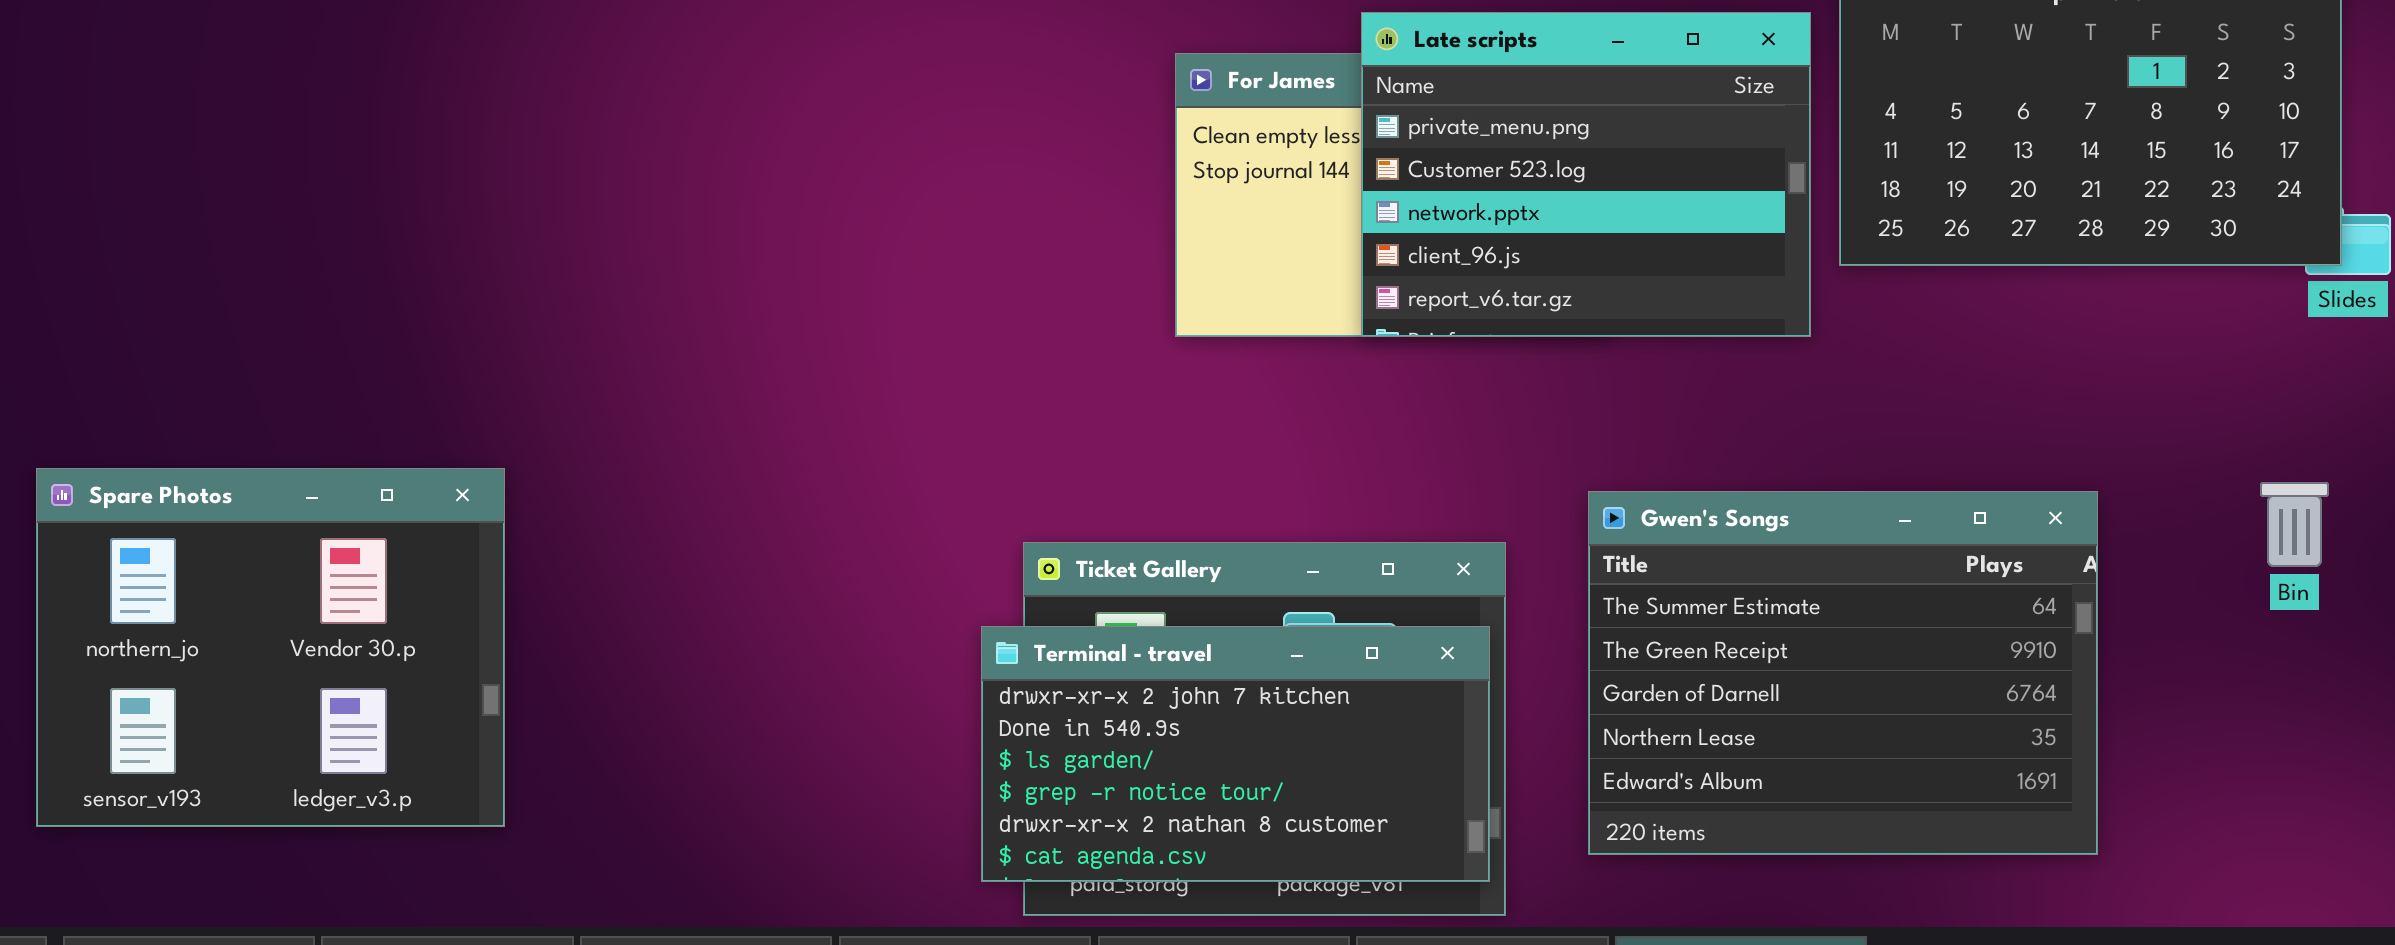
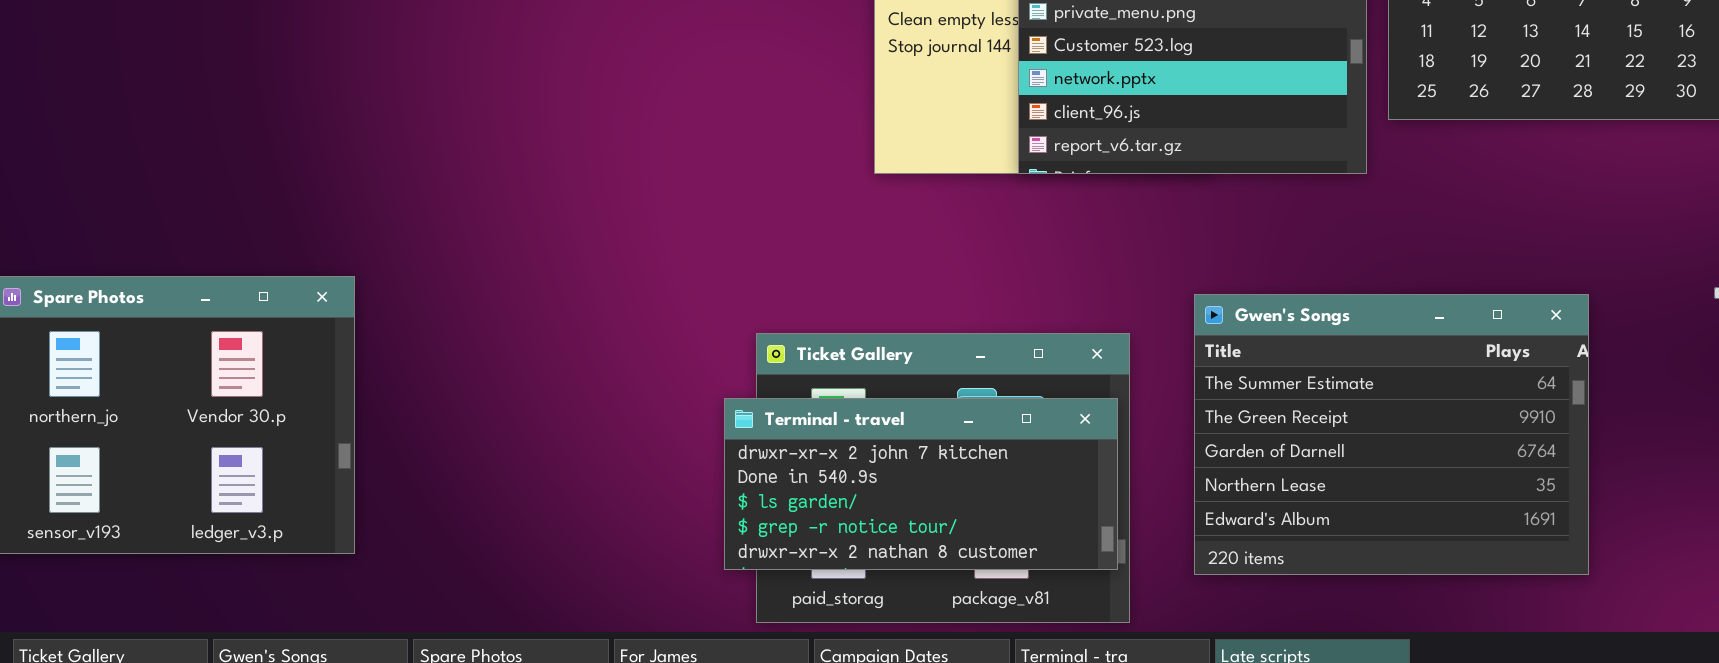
Terminal - travel: [981,626,1490,882] -> [724,398,1118,570], resized

